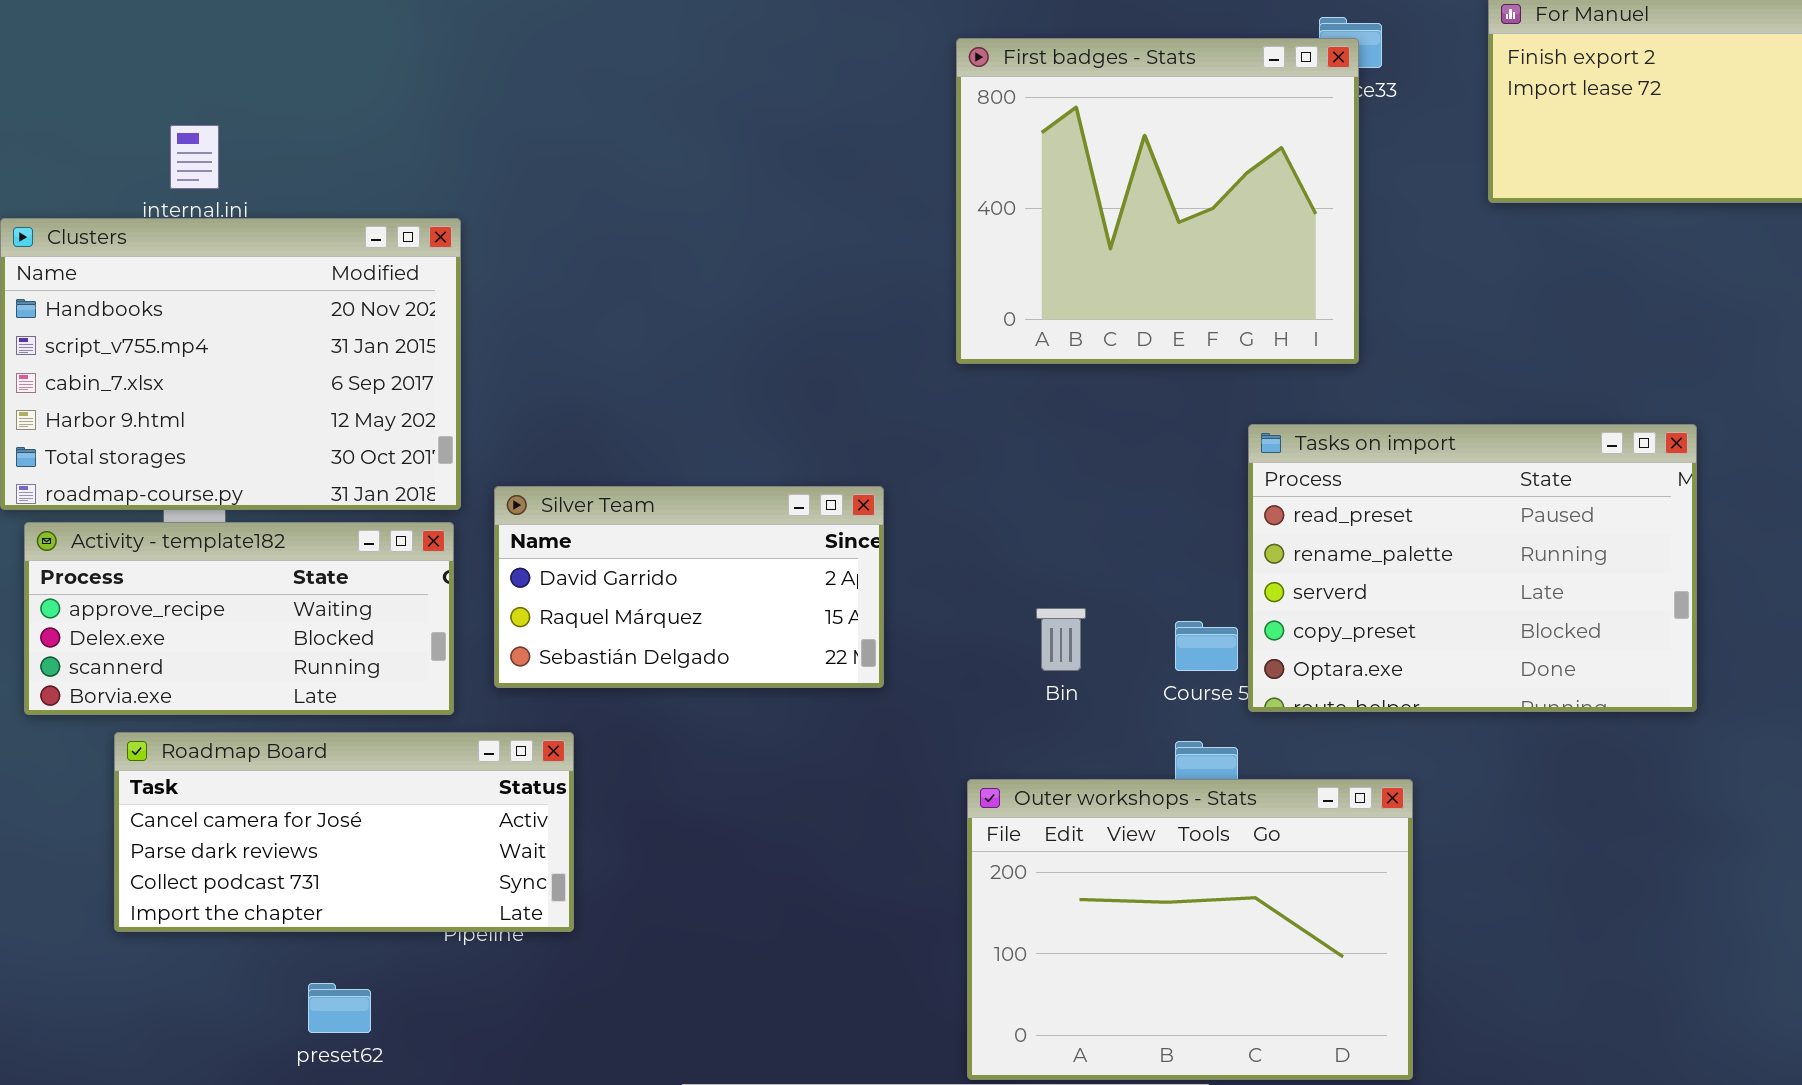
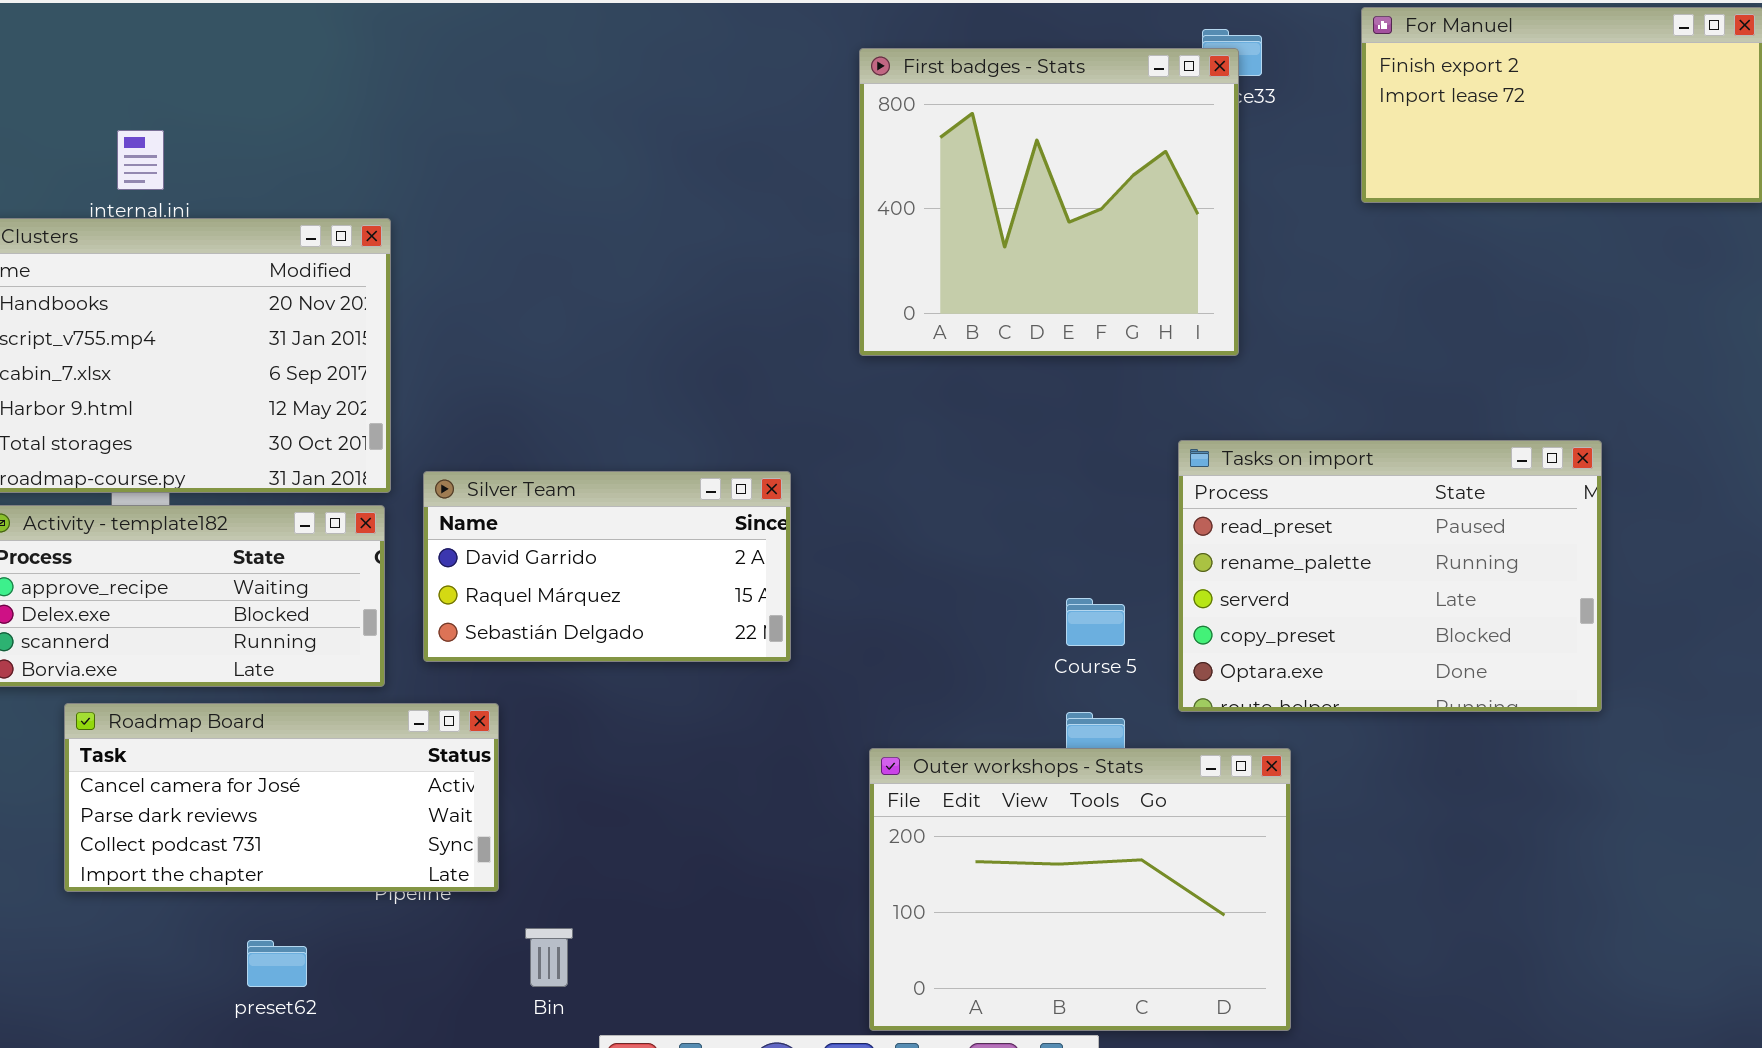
Tasks on import: [1248,424,1697,712] -> [1178,440,1602,712], moved
Bin: [1036,608,1086,671] -> [525,928,573,987], moved

